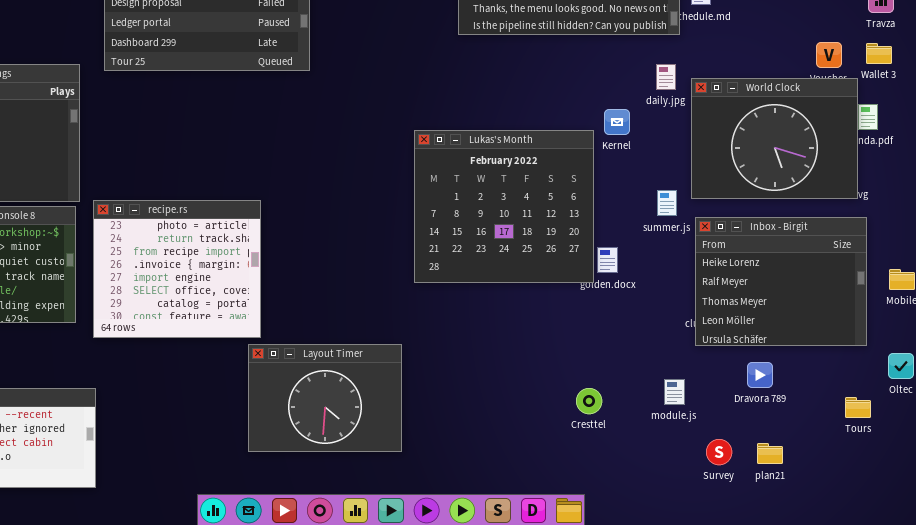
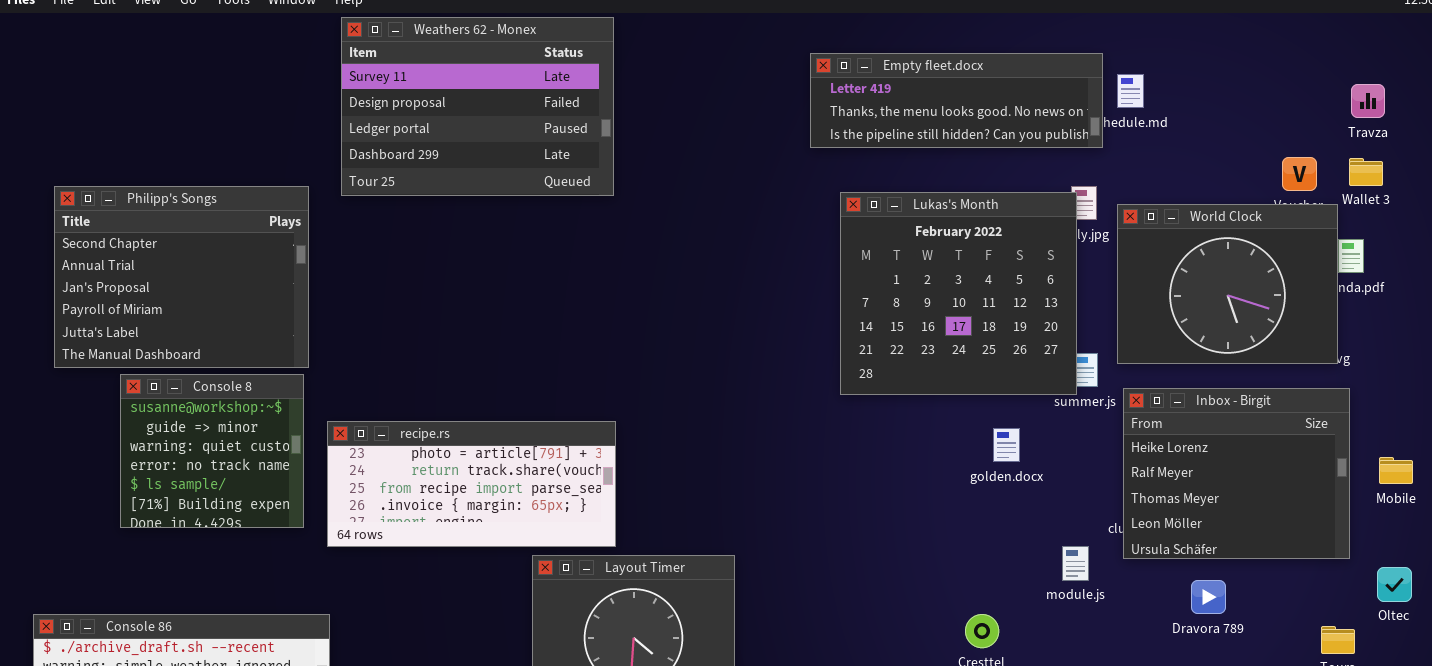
Lukas's Month: [414,130,594,283] -> [840,192,1077,395], moved
recipe.rs: [93,200,261,338] -> [327,421,616,547], resized
module.js: [664,379,685,405] -> [1062,546,1089,581], moved

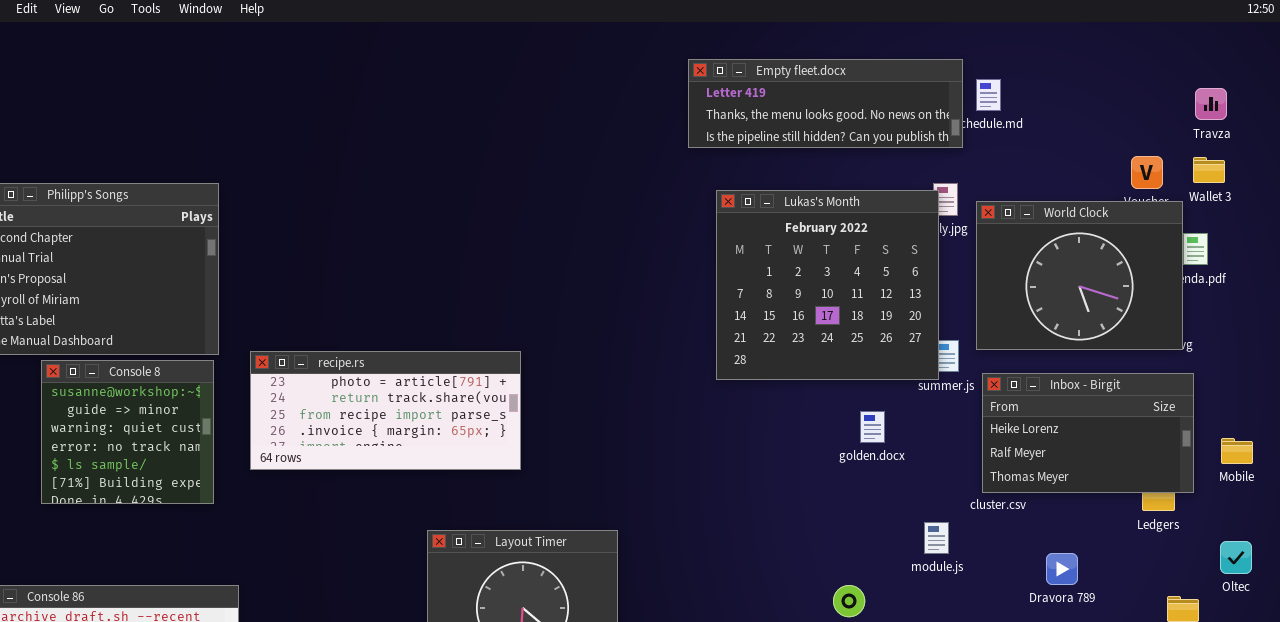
Weathers 62 - Monex: [341,17,614,196] -> none, closed
Inbox - Birgit: [1123,388,1350,559] -> [982,373,1194,493], resized
recipe.rs: [327,421,616,547] -> [250,351,521,470], moved

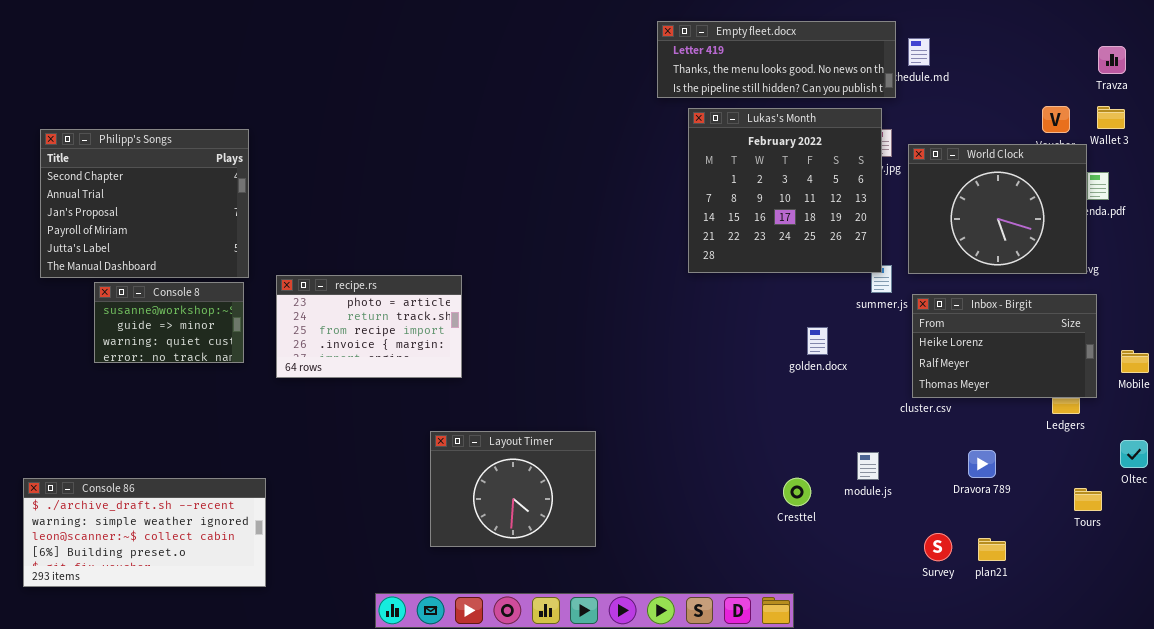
Lukas's Month: [716,190,939,380] -> [688,108,882,273], moved
recipe.rs: [250,351,521,470] -> [276,275,462,378], resized
Console 8: [41,360,214,504] -> [94,282,244,363], resized
module.js: [924,522,949,554] -> [857,452,879,480], moved

